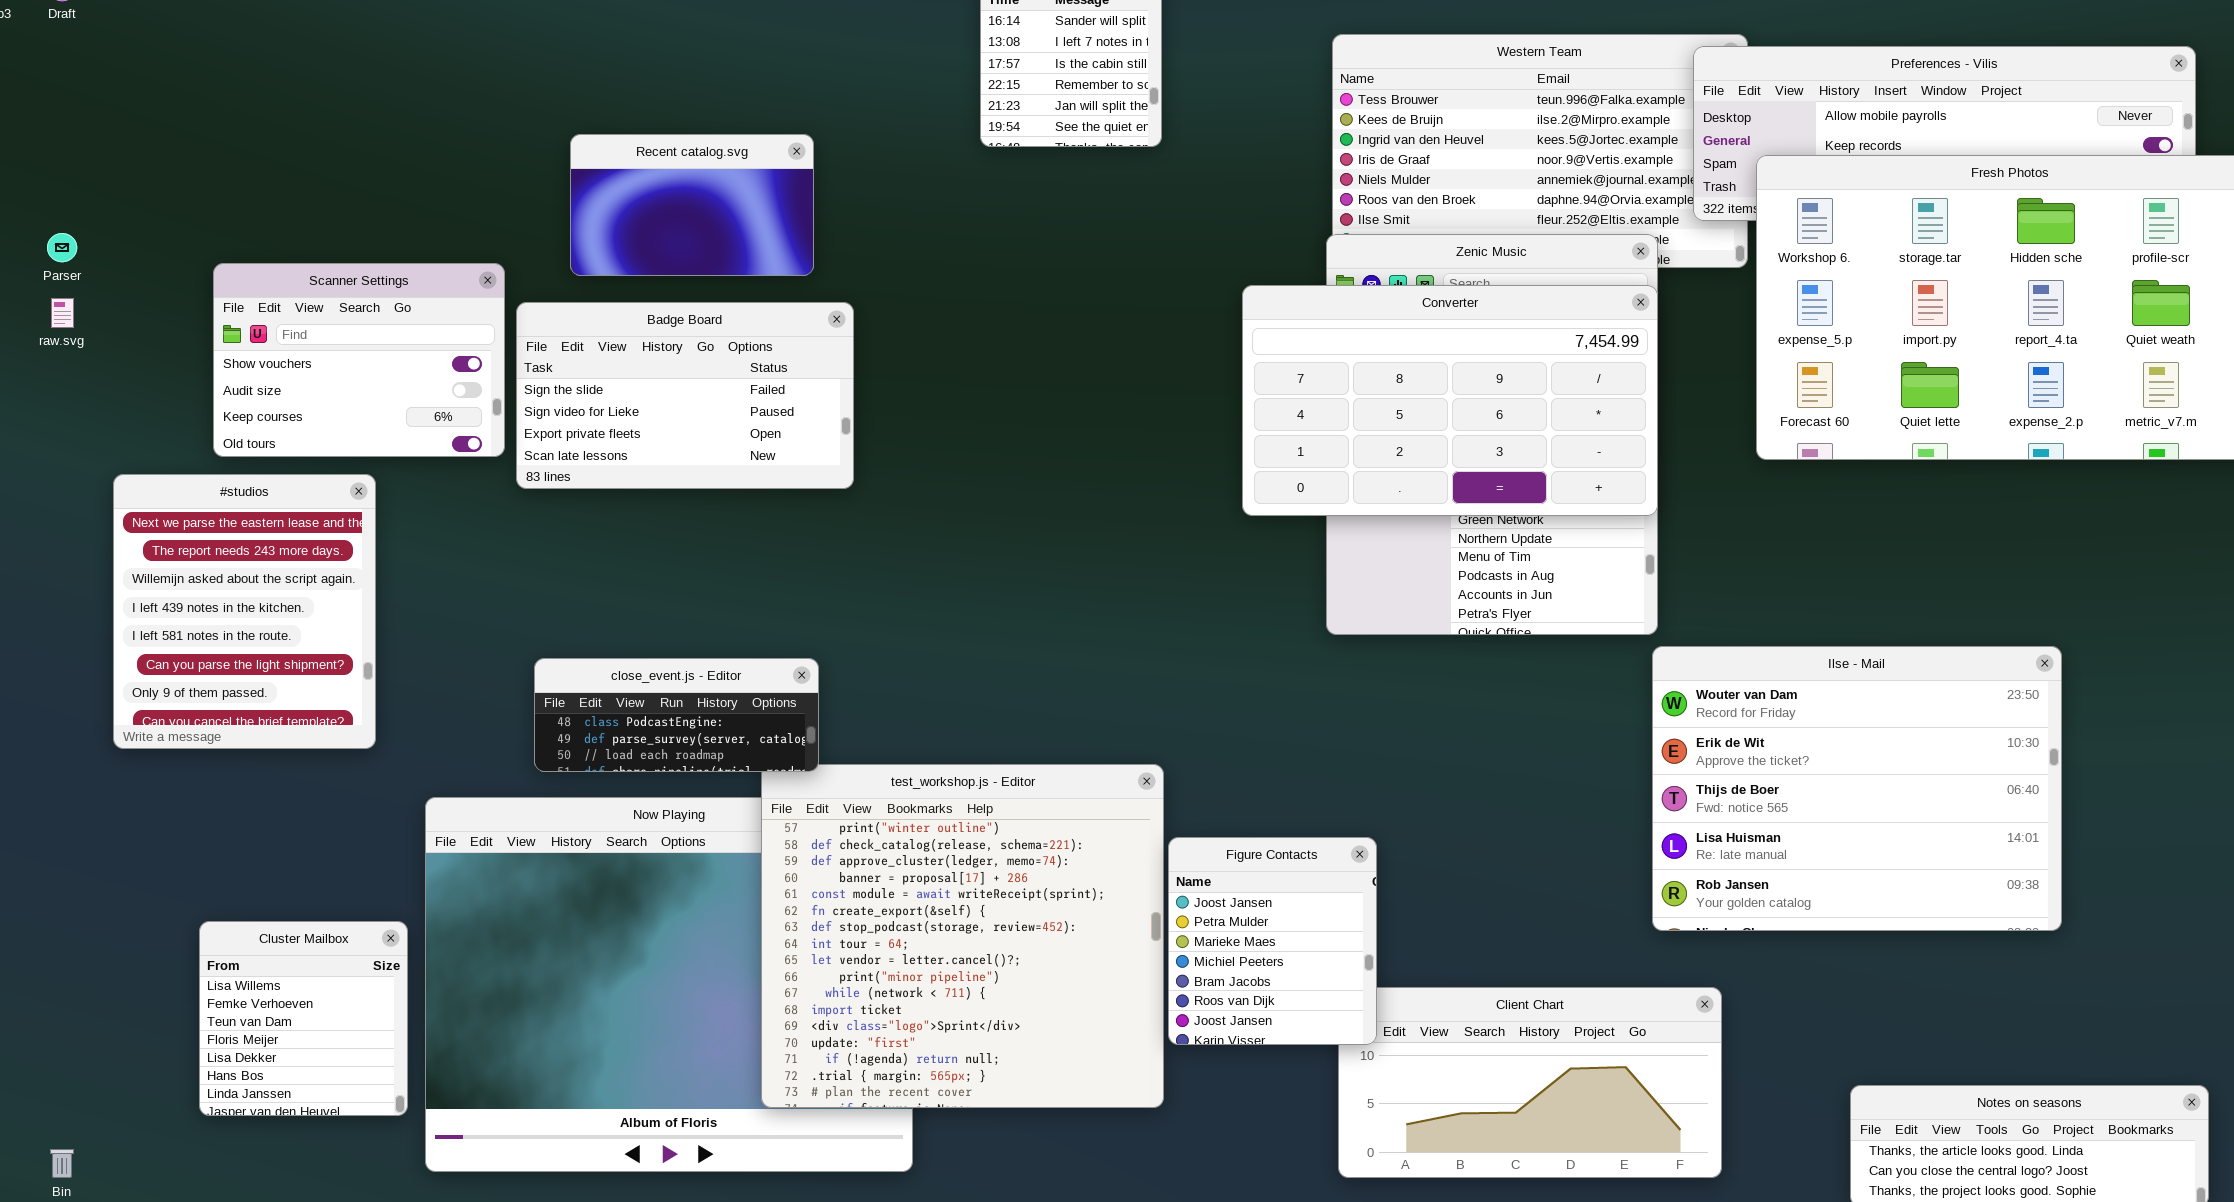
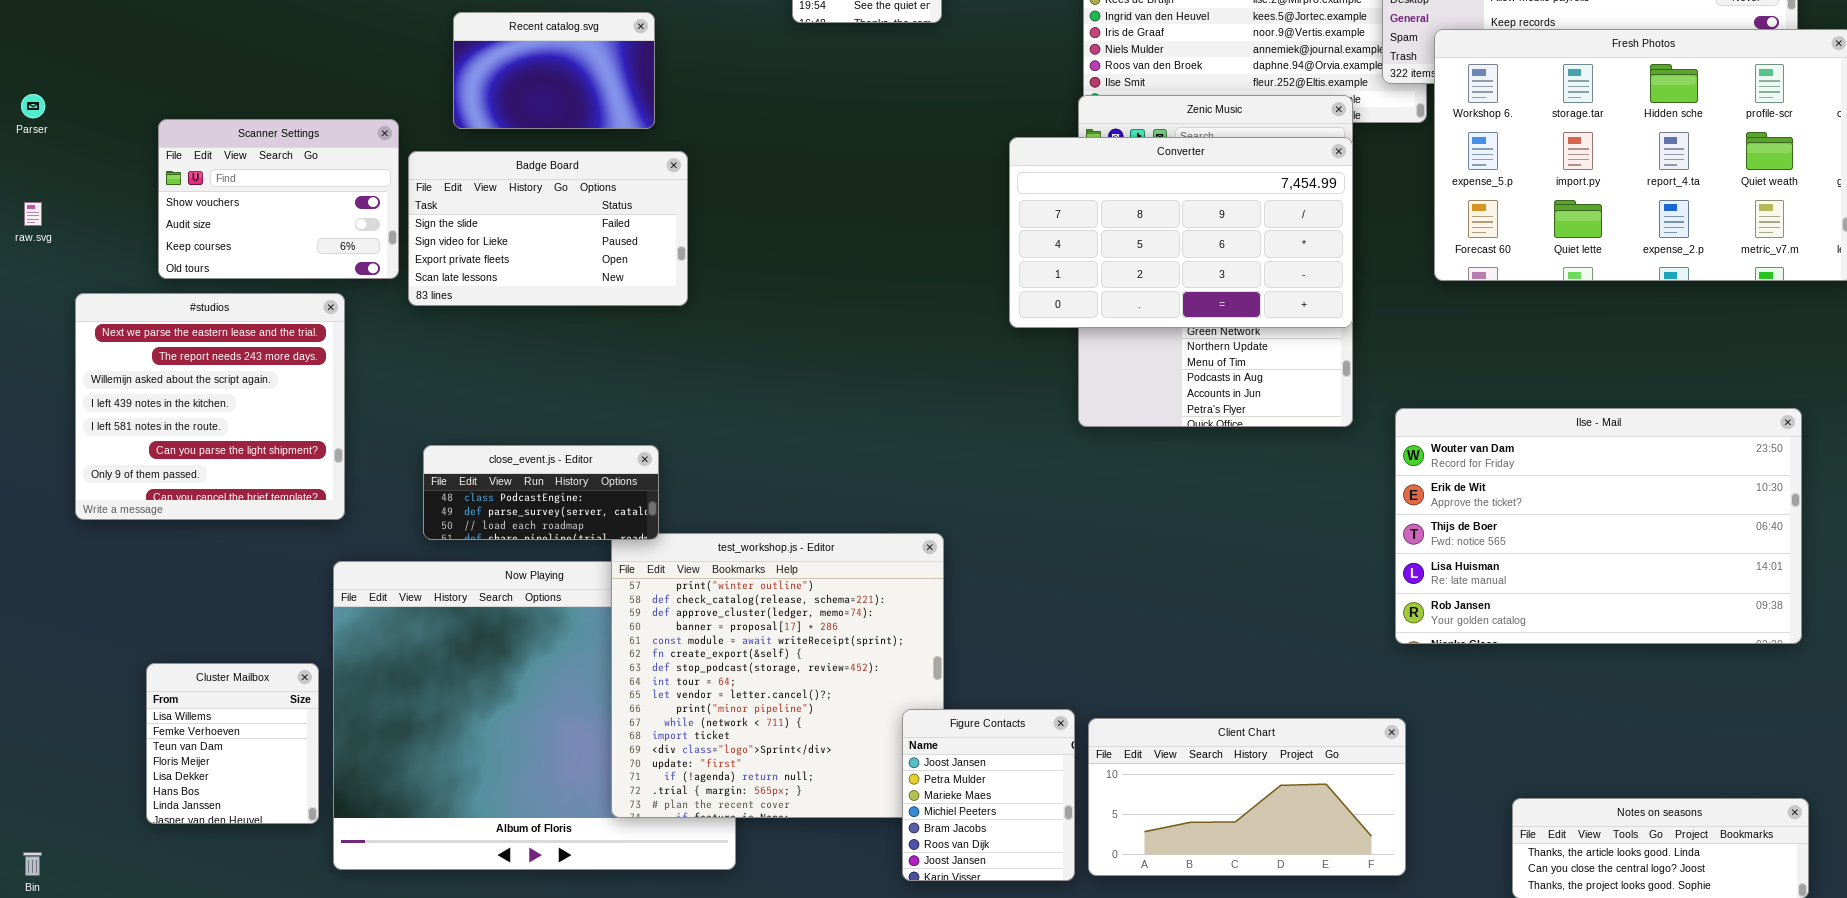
raw.svg: [51,298,74,328] -> [24,202,42,226], moved
#studios: [113,474,376,749] -> [75,293,345,520], resized
Ilse - Mail: [1652,646,2062,931] -> [1395,408,1802,644], moved, resized
Figure Contacts: [1168,837,1377,1045] -> [902,709,1075,881], moved

